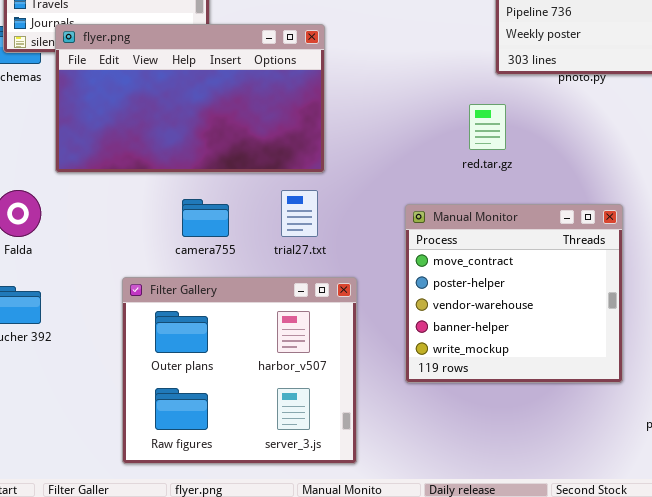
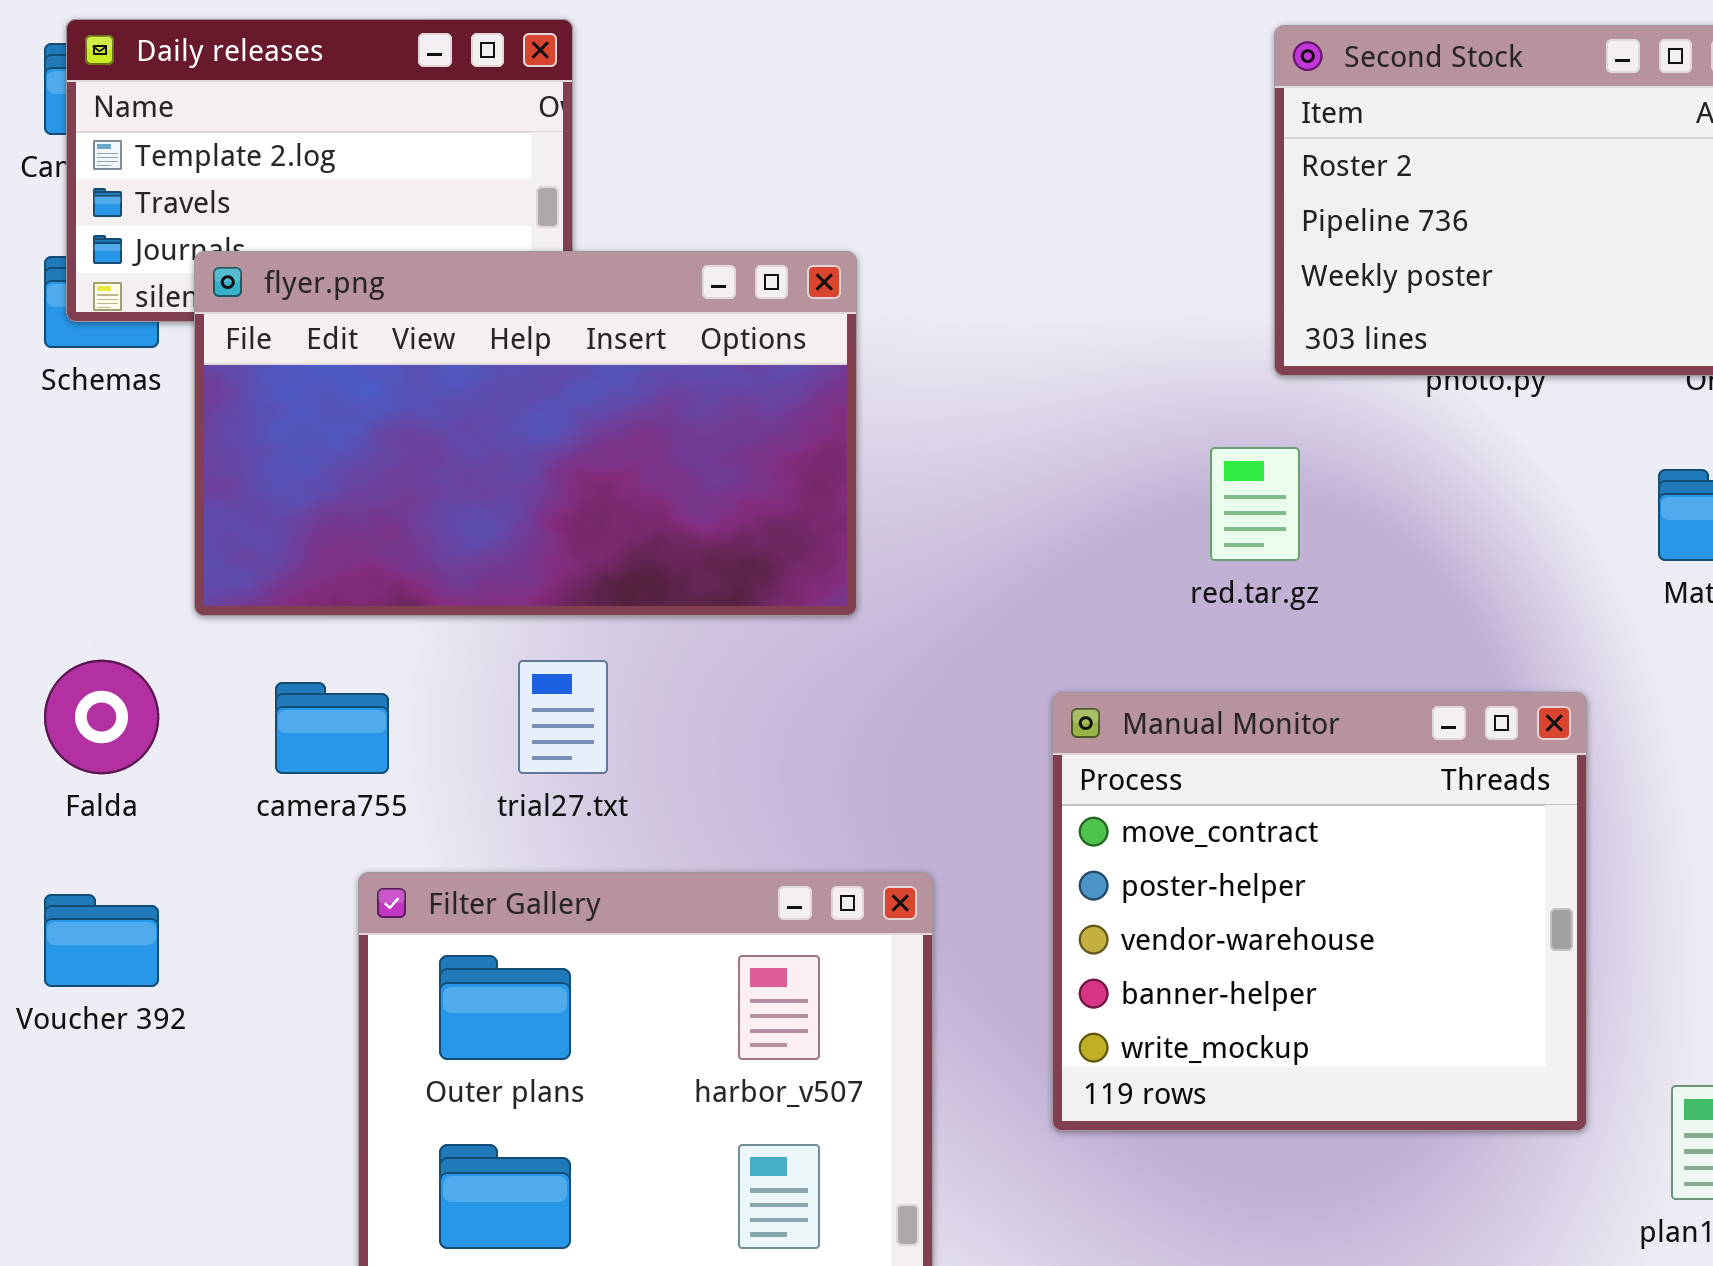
trial27.txt: [281,190,318,237] -> [518,660,608,774], moved
camera755: [182,199,229,237] -> [275,682,389,774], moved

